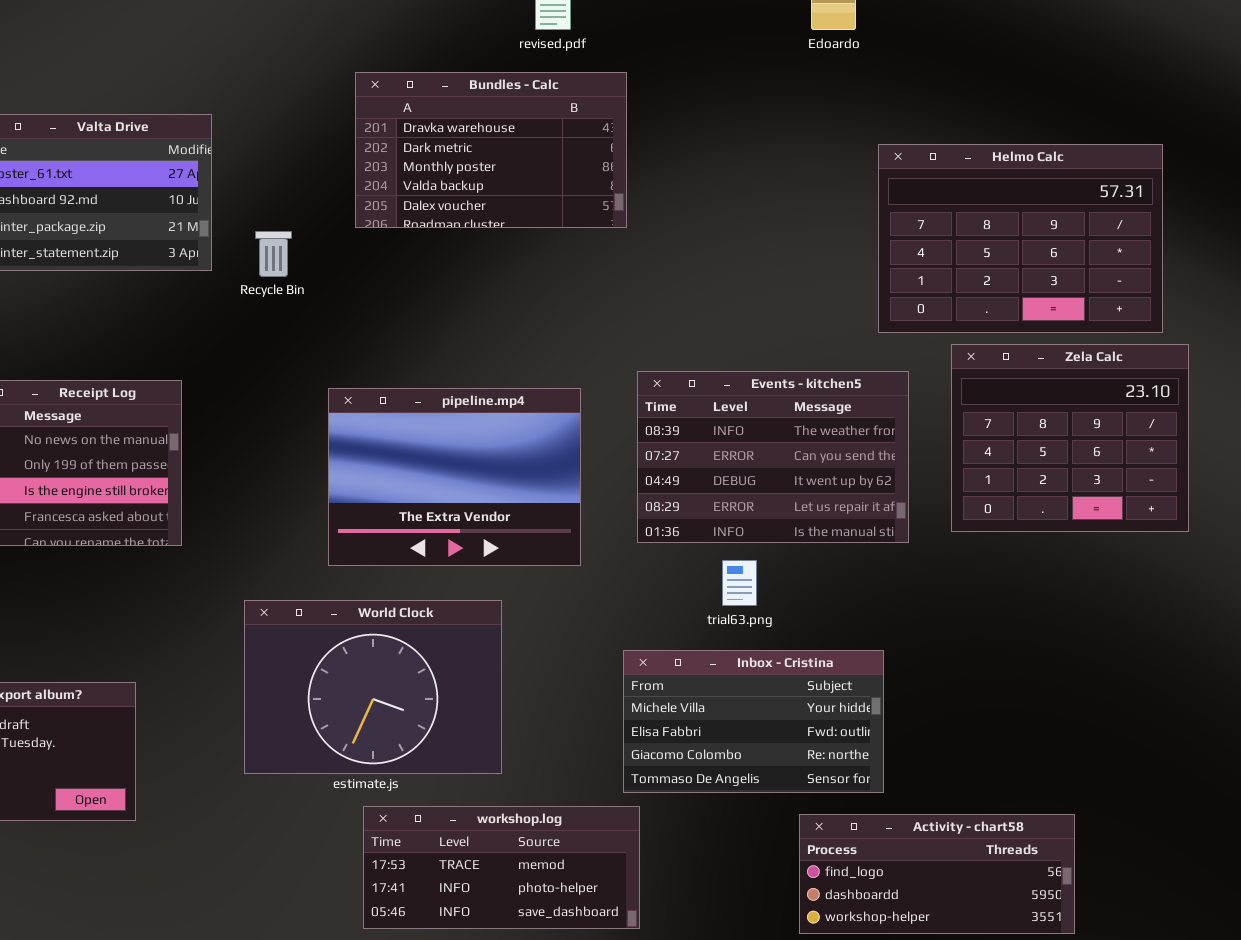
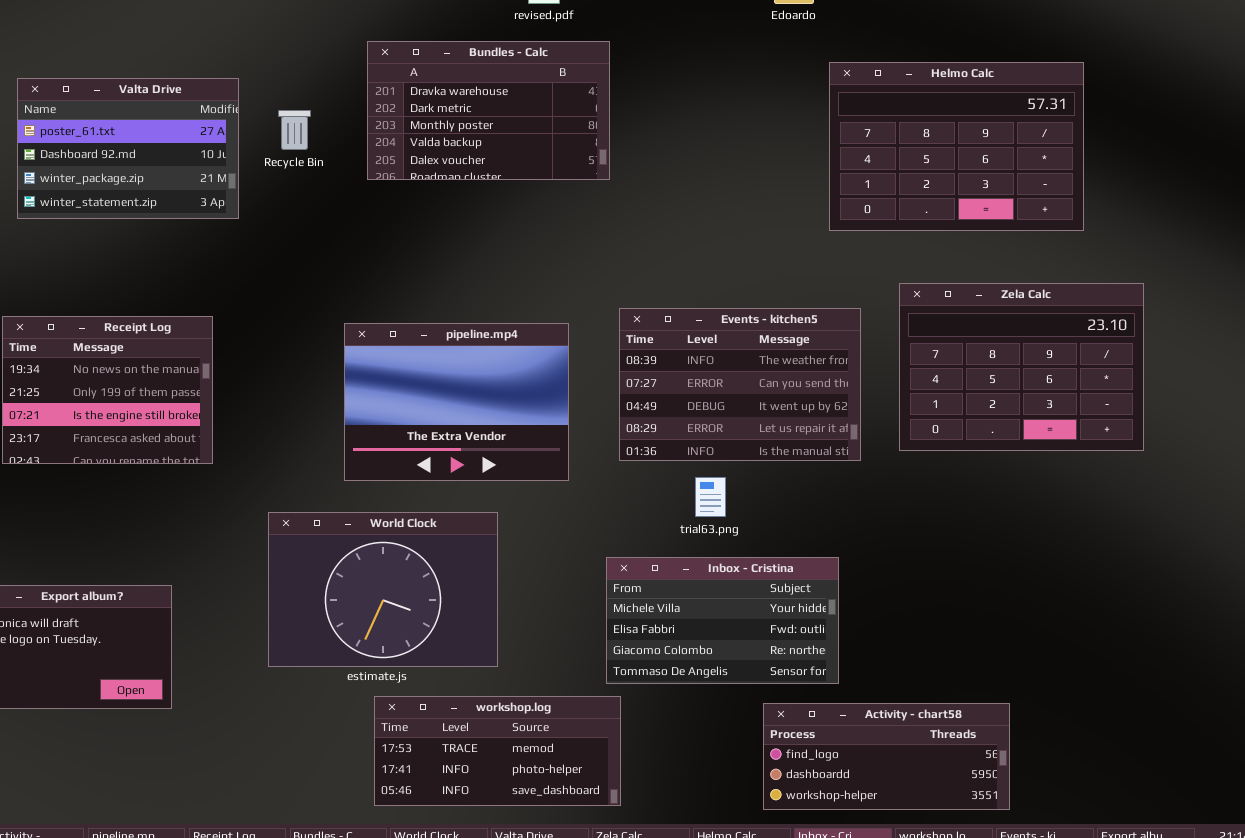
Helmo Calc: [878,144,1163,333] -> [829,62,1084,231], moved
Recycle Bin: [255,231,292,277] -> [278,110,311,150], moved
Zela Calc: [951,344,1189,532] -> [899,283,1144,451], resized

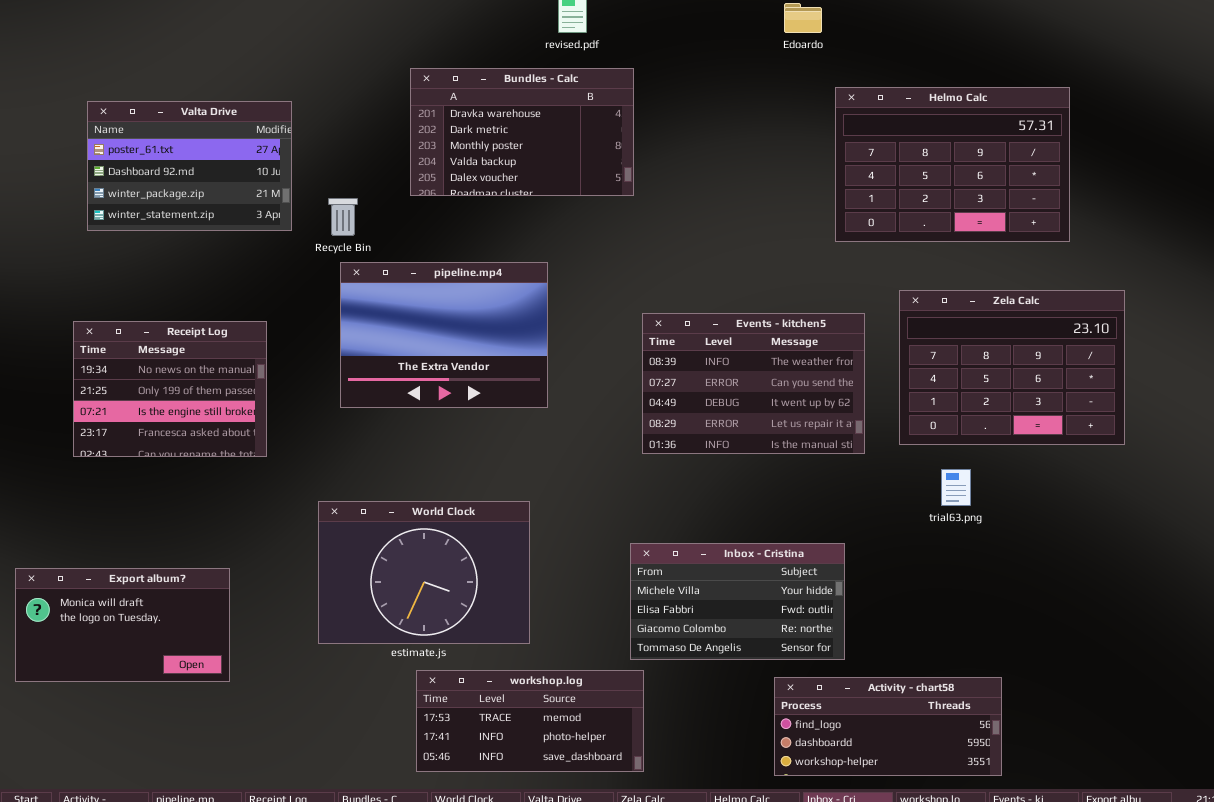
Recycle Bin: [278,110,311,150] -> [328,198,358,236], moved
pipeline.mp4: [344,323,569,481] -> [340,262,548,408], moved
trial63.png: [695,477,726,517] -> [941,469,971,506], moved

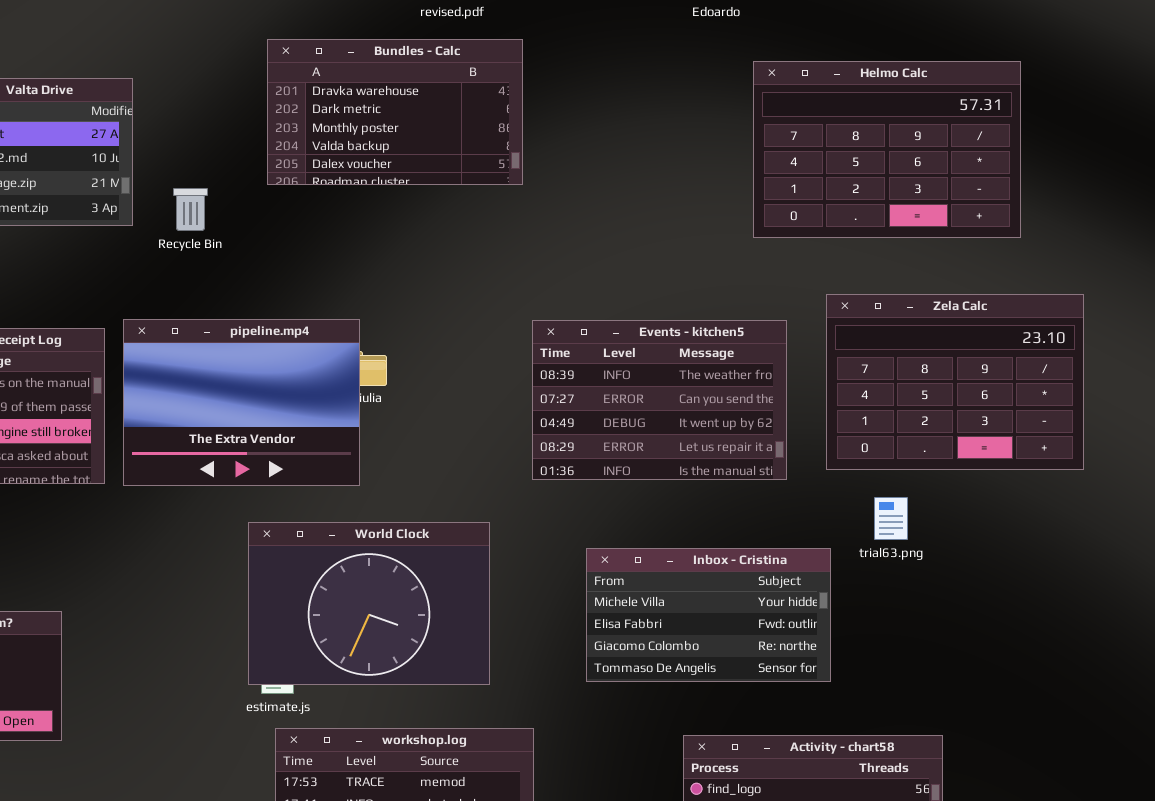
pipeline.mp4: [340,262,548,408] -> [123,319,360,486], moved
World Clock: [318,501,530,644] -> [248,522,490,685], moved
Inbox - Cristina: [630,543,845,660] -> [586,548,831,682], moved

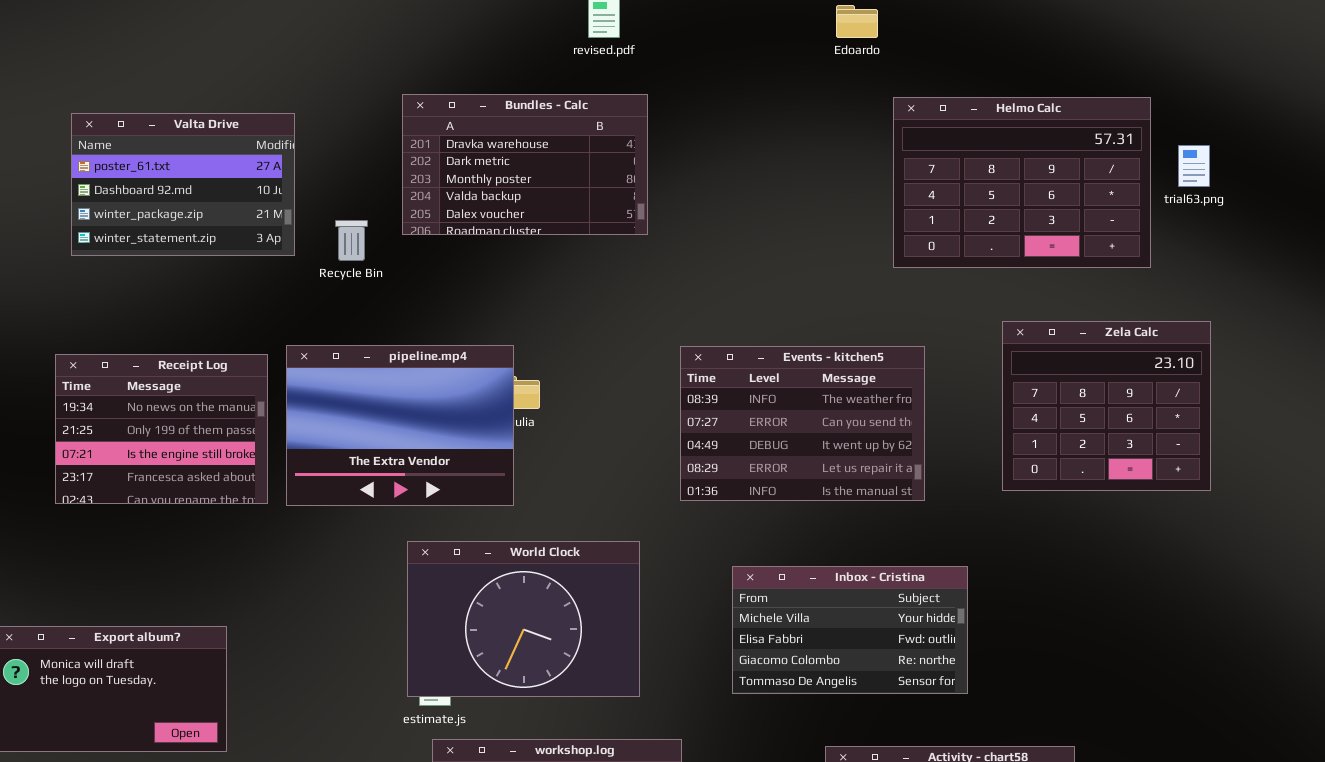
Bundles - Calc: [267,39,523,185] -> [402,94,648,235], moved
Zela Calc: [826,294,1084,470] -> [1002,321,1211,491], resized
trial63.png: [874,497,908,540] -> [1178,145,1210,187], moved

